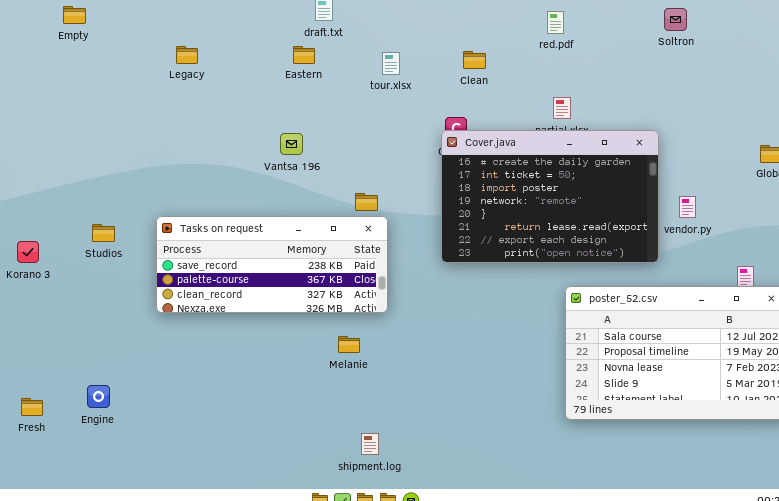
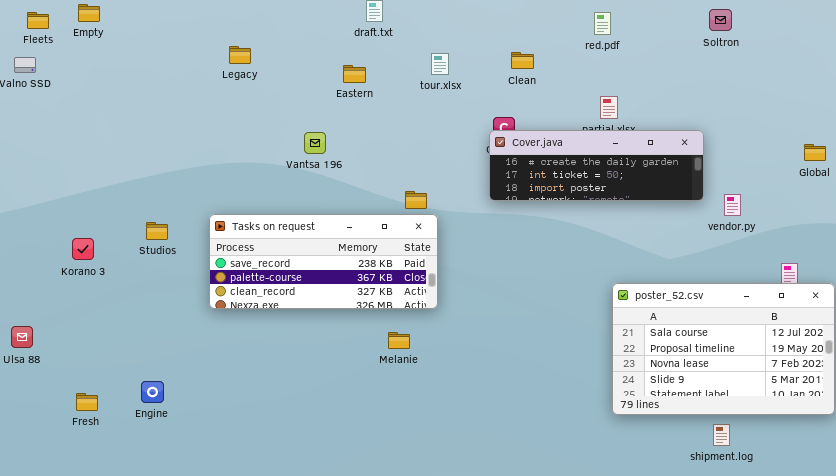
Empty: [63,6,86,24] -> [78,4,100,22], moved
Eastern: [293,46,315,64] -> [343,65,366,83], moved
Cover.java: [441,130,659,263] -> [489,130,704,201], resized
Vantsa 196: [280,133,303,155] -> [304,132,326,154], moved
shipment.log: [361,433,379,455] -> [713,424,730,446], moved

